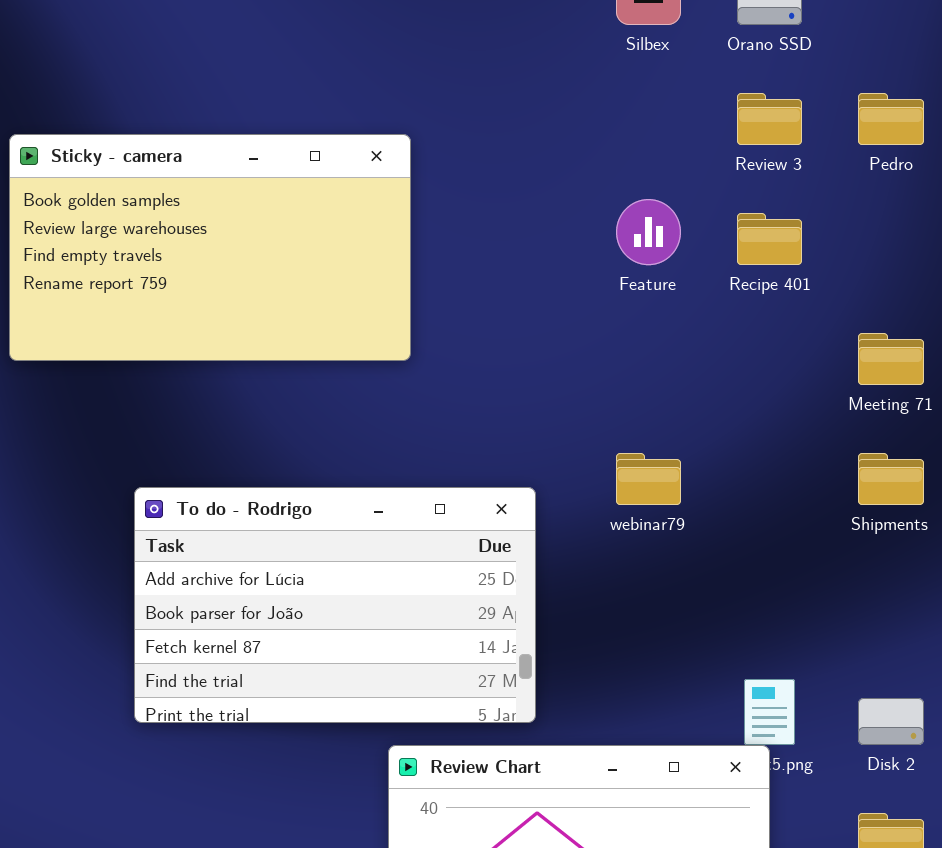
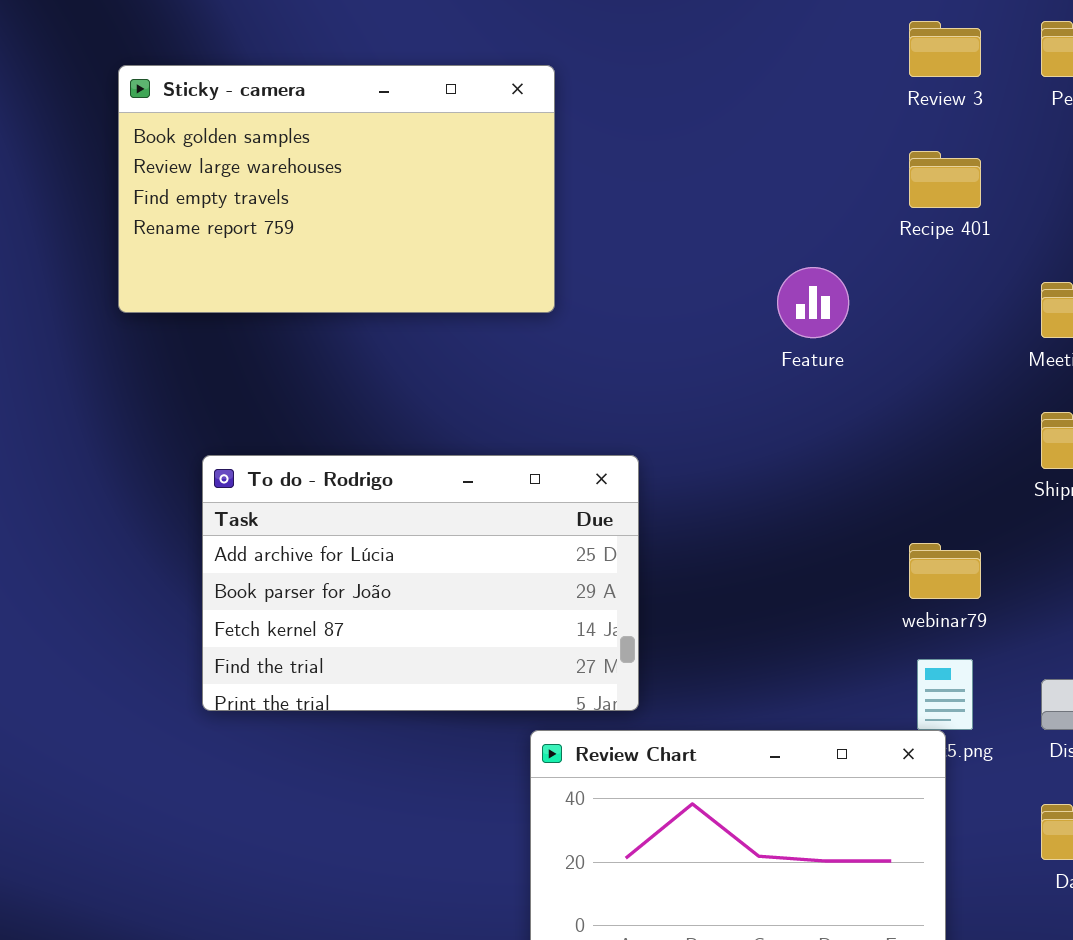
Feature: [616,199,681,265] -> [777,267,849,338], moved
webinar79: [616,453,681,505] -> [909,543,981,599], moved
To do - Rodrigo: [134,487,536,723] -> [202,455,639,711], moved

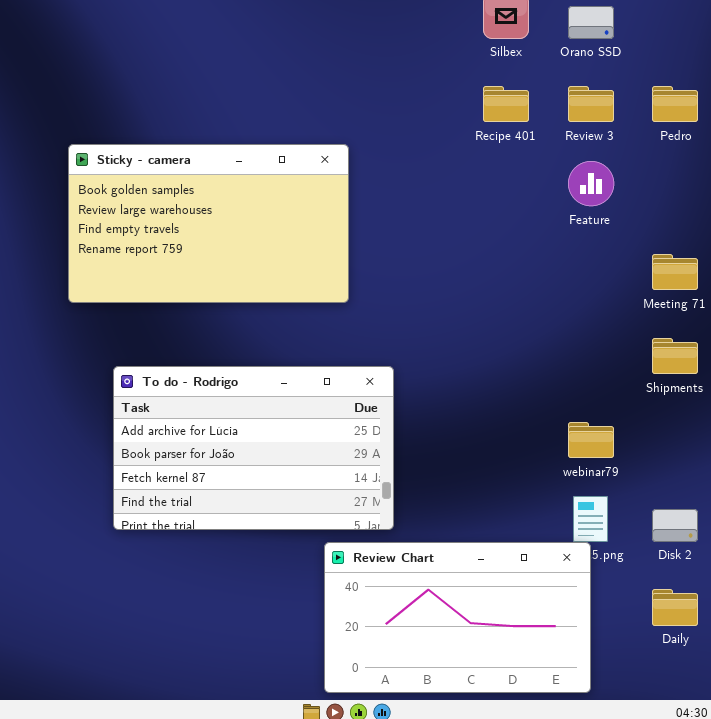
Sticky - camera: [118,65,555,313] -> [68,144,349,303], moved
Recipe 401: [909,151,981,208] -> [483,86,529,122], moved
Feature: [777,267,849,338] -> [568,161,614,206], moved

